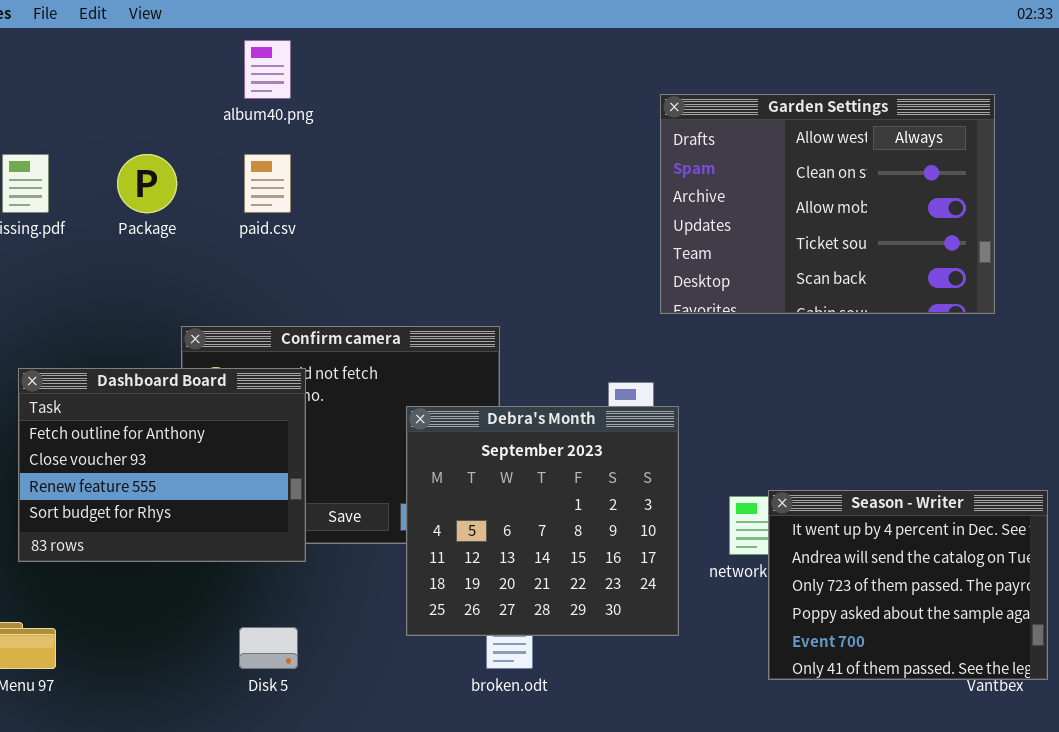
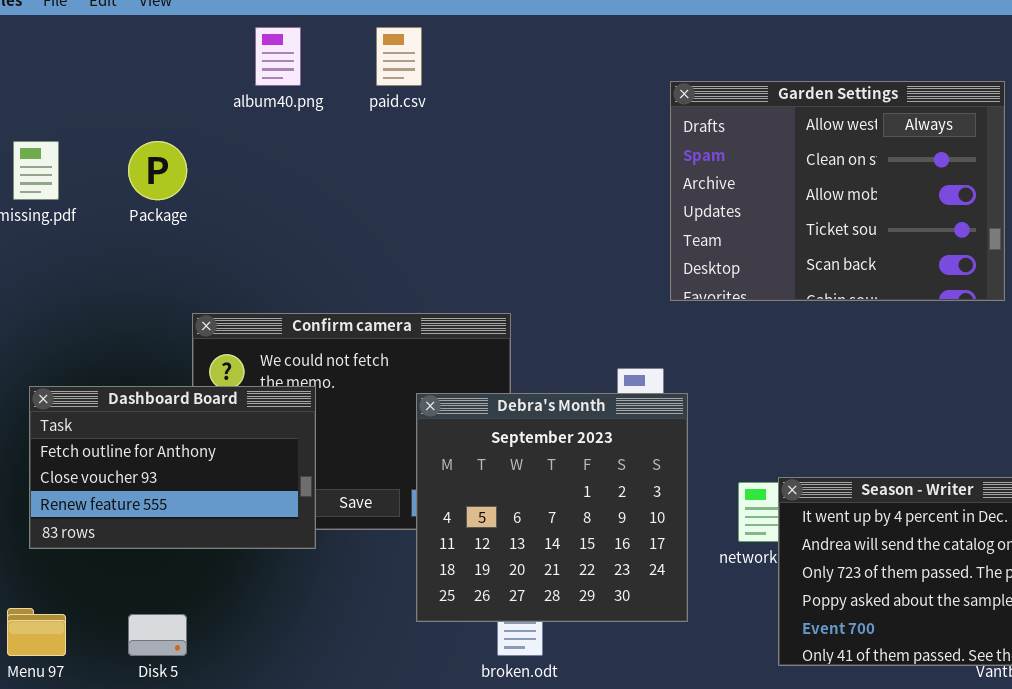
paid.csv: [244,154,291,213] -> [376,27,422,86], moved
Dashboard Board: [18,368,306,562] -> [29,386,316,549], resized
Disk 5: [239,627,298,669] -> [128,614,187,656], moved

